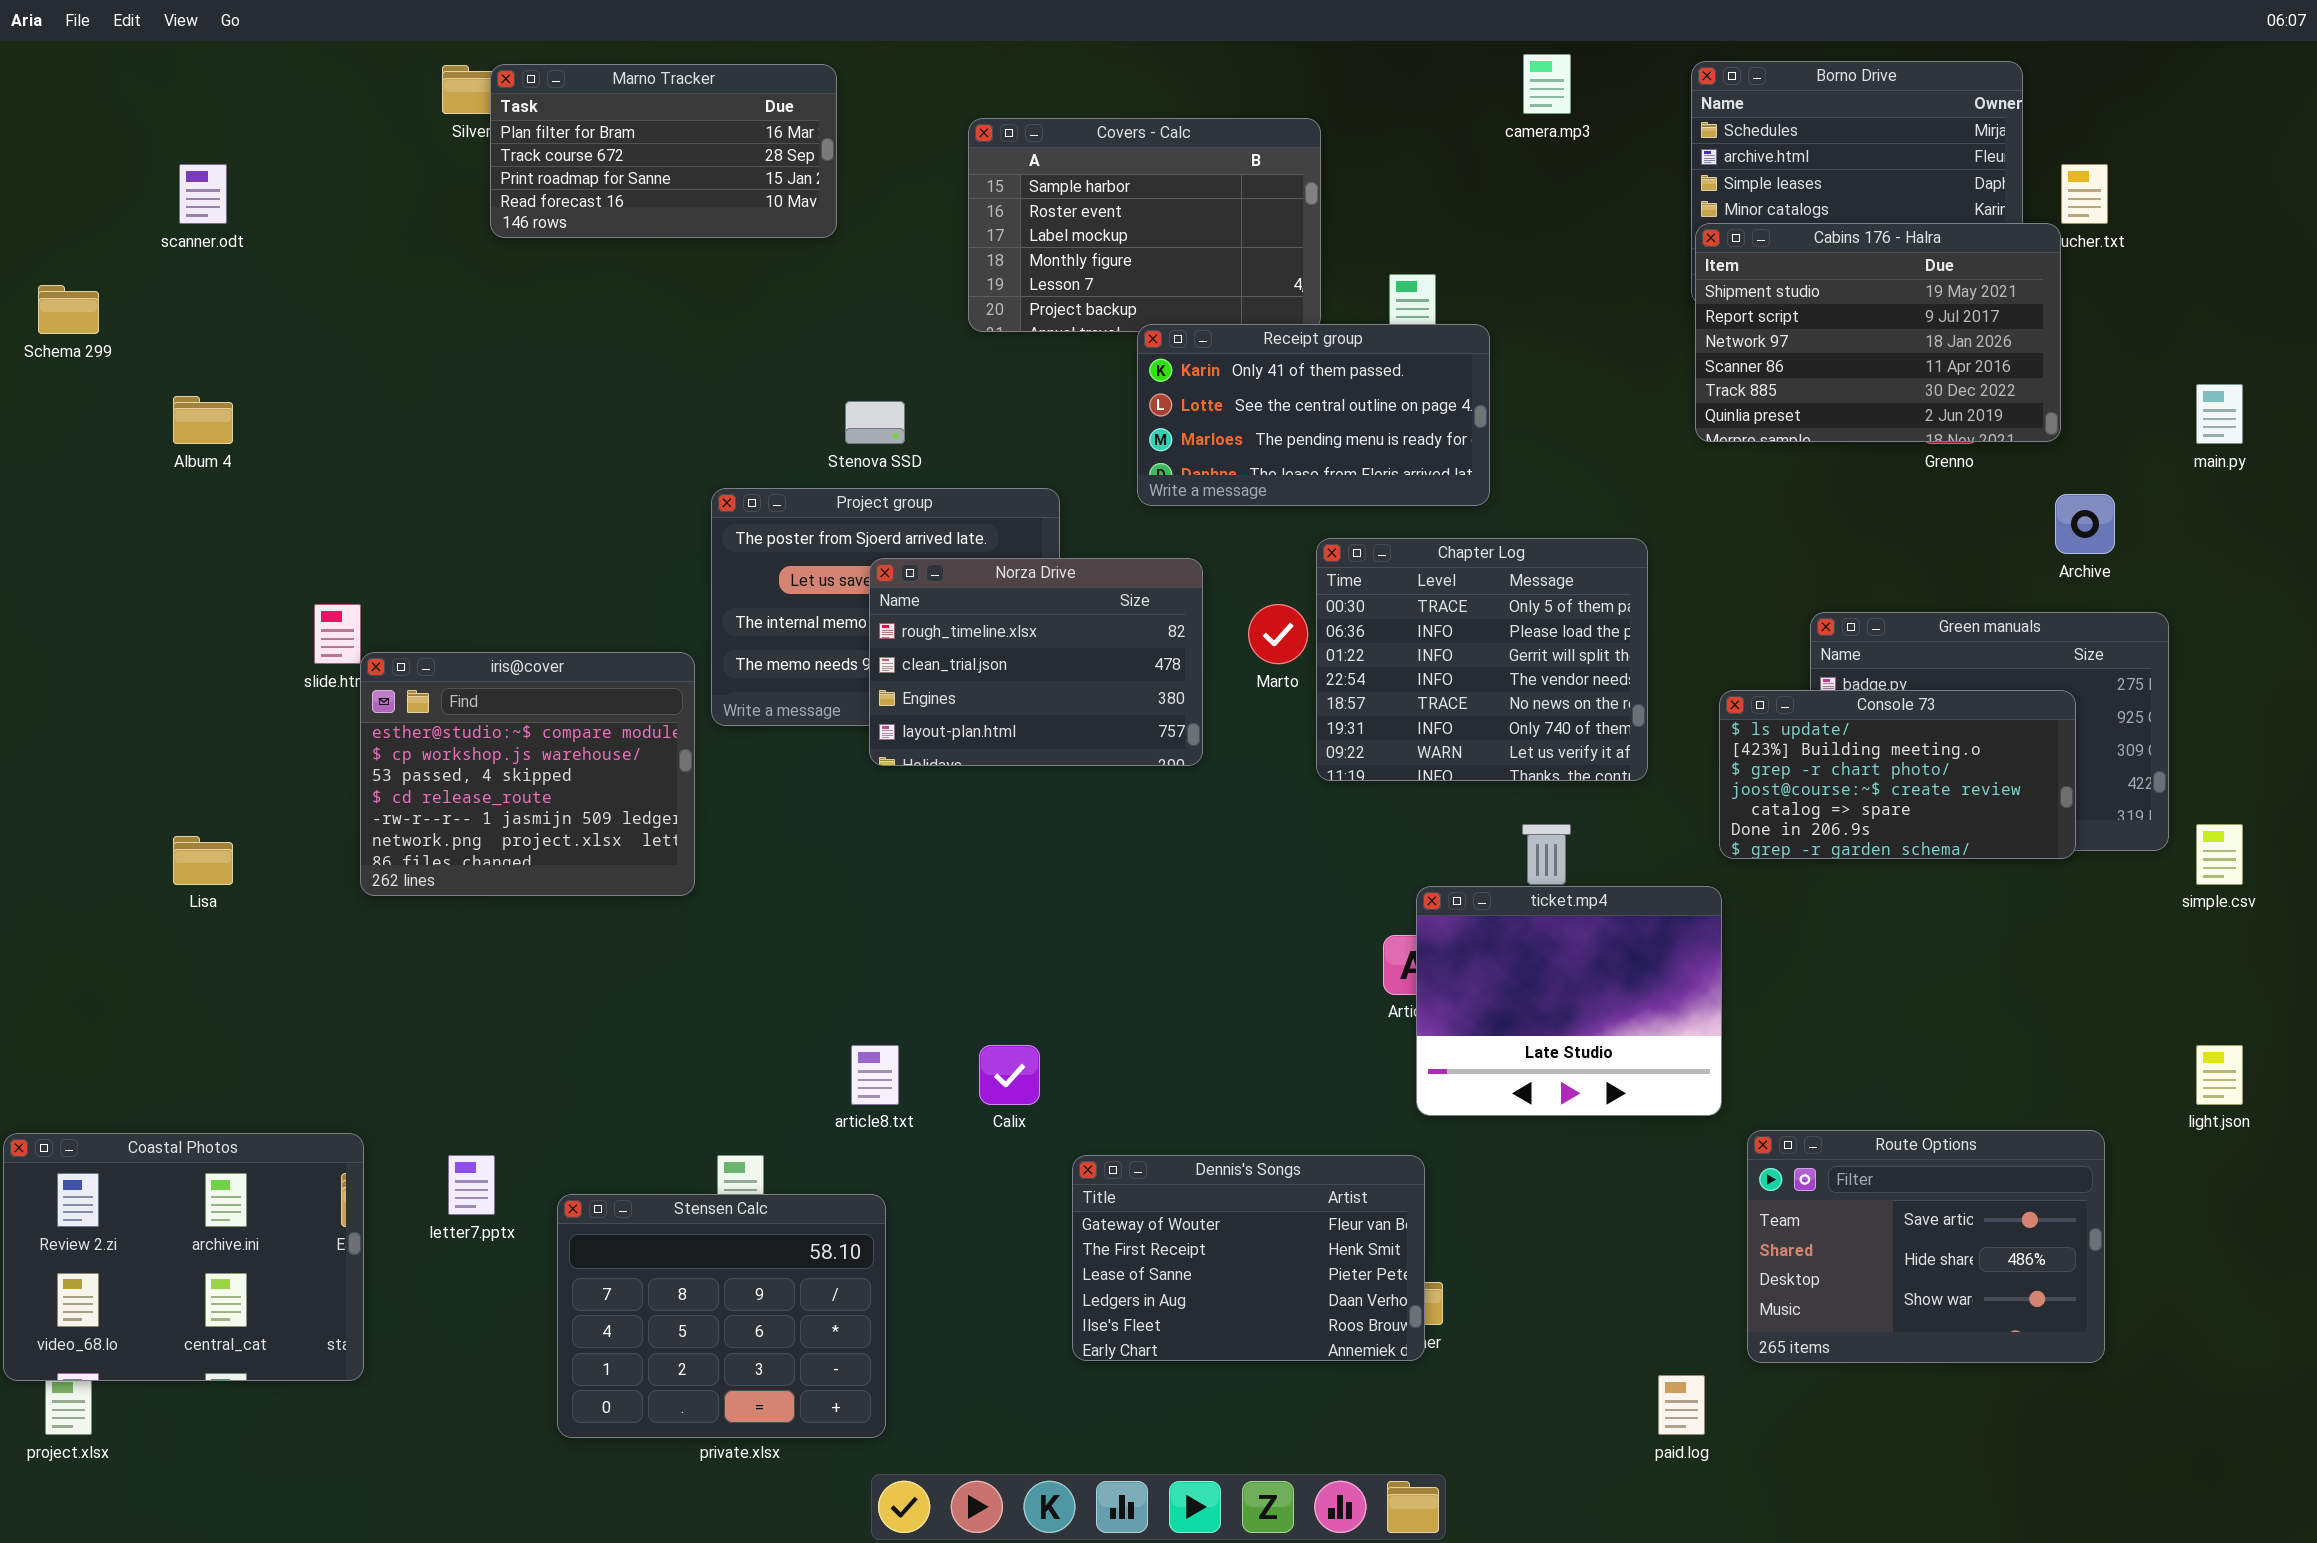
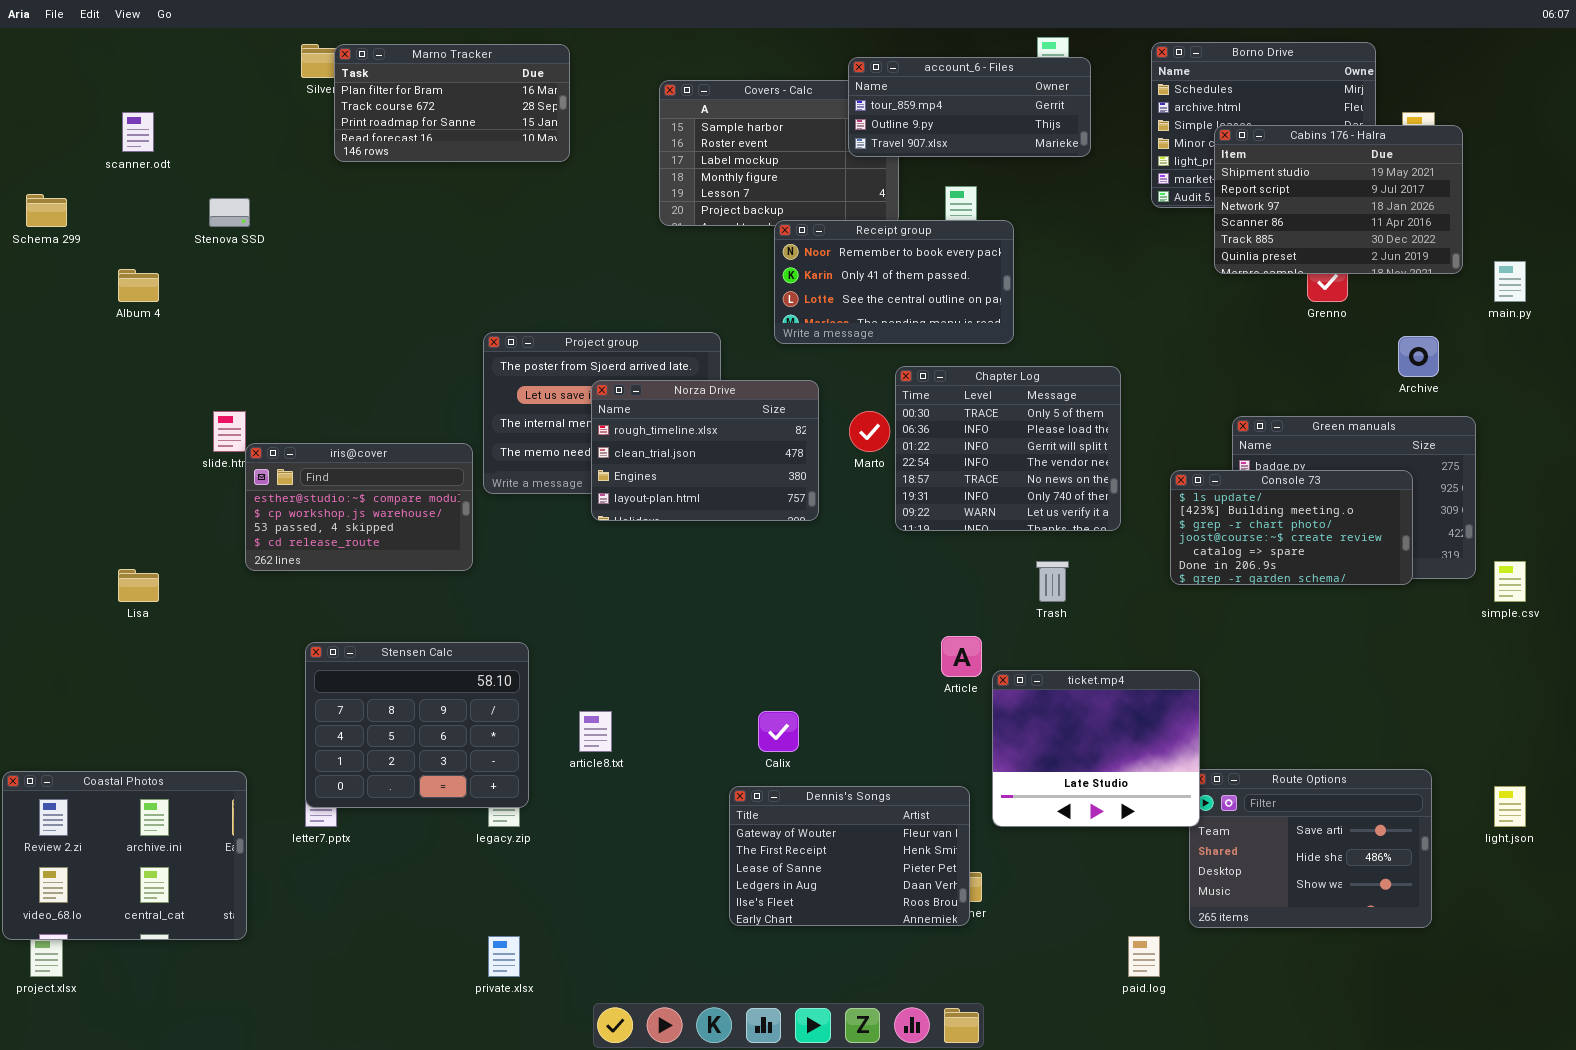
account_6 - Files: none -> [848,57,1091,157], opened
Cabins 176 - Halra: [1695,223,2061,442] -> [1214,125,1463,274], moved
Receipt group: [1137,324,1490,506] -> [774,220,1014,344], scrolled up 1 row
Stenova SSD: [845,401,905,444] -> [209,198,250,227], moved
iris@cover: [360,652,695,896] -> [245,443,473,571], resized
ticket.mp4: [1416,886,1722,1116] -> [992,670,1200,827], moved
Calix: [979,1045,1040,1105] -> [758,711,799,752], moved
light.json: [2196,1045,2243,1105] -> [1494,786,1526,827], moved
Stensen Calc: [557,1194,886,1438] -> [305,642,529,808], moved

